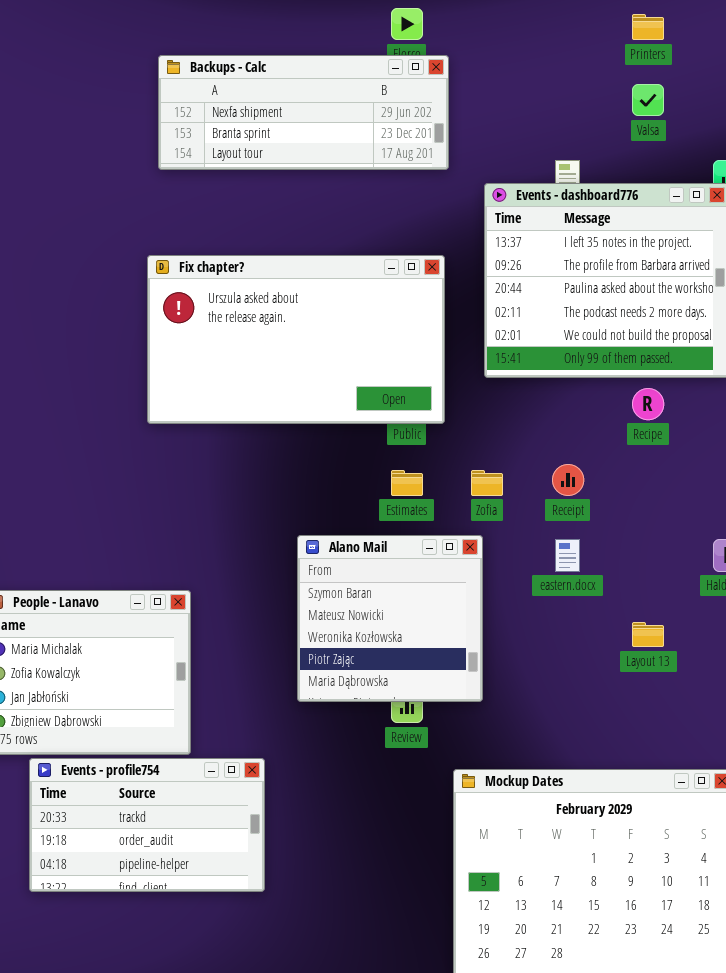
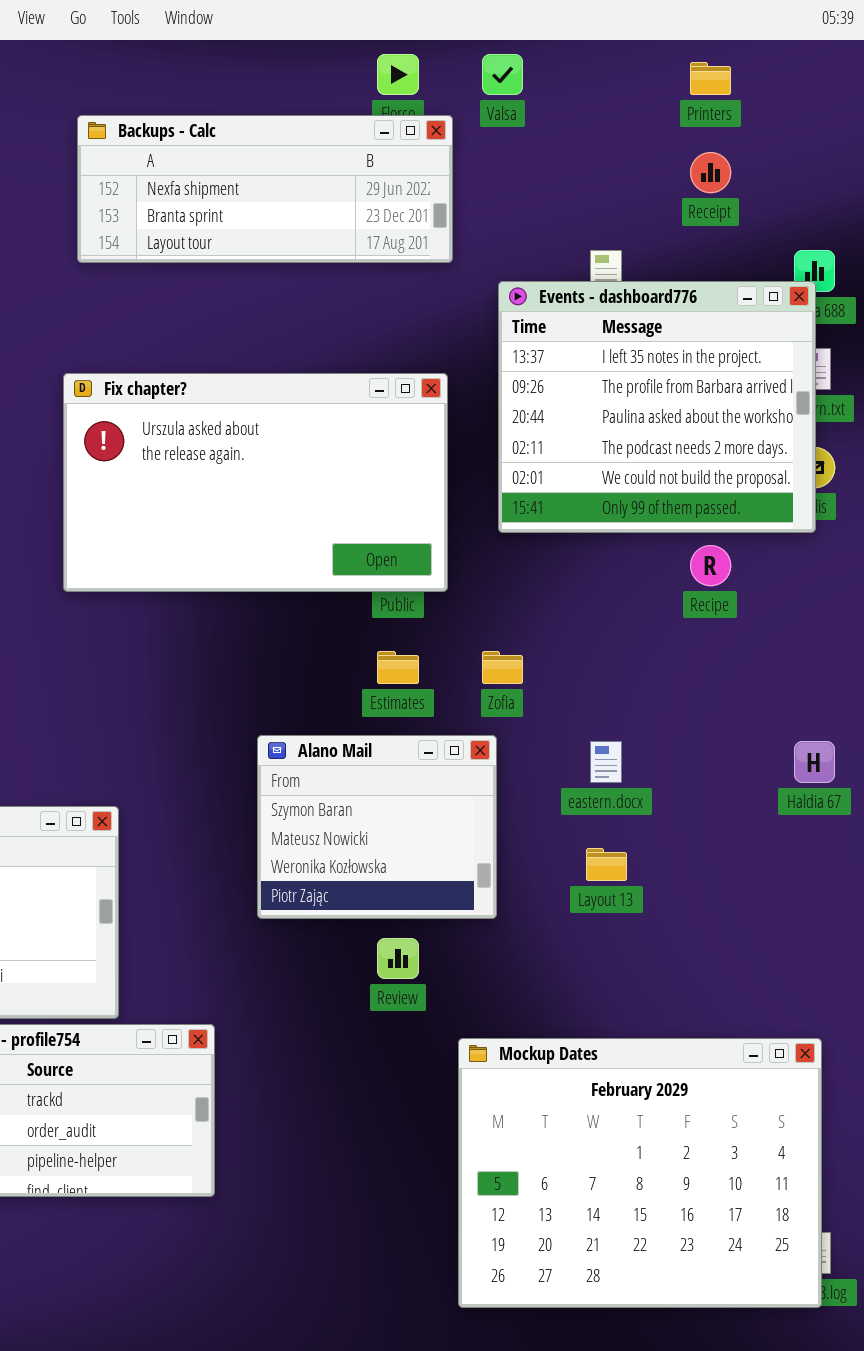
Valsa: [632,84,664,116] -> [482,54,523,95], moved
Receipt: [552,464,584,496] -> [690,152,731,193], moved
Alano Mail: [297,535,483,702] -> [257,735,497,919], resized
Layout 13: [632,622,664,647] -> [586,848,627,881], moved

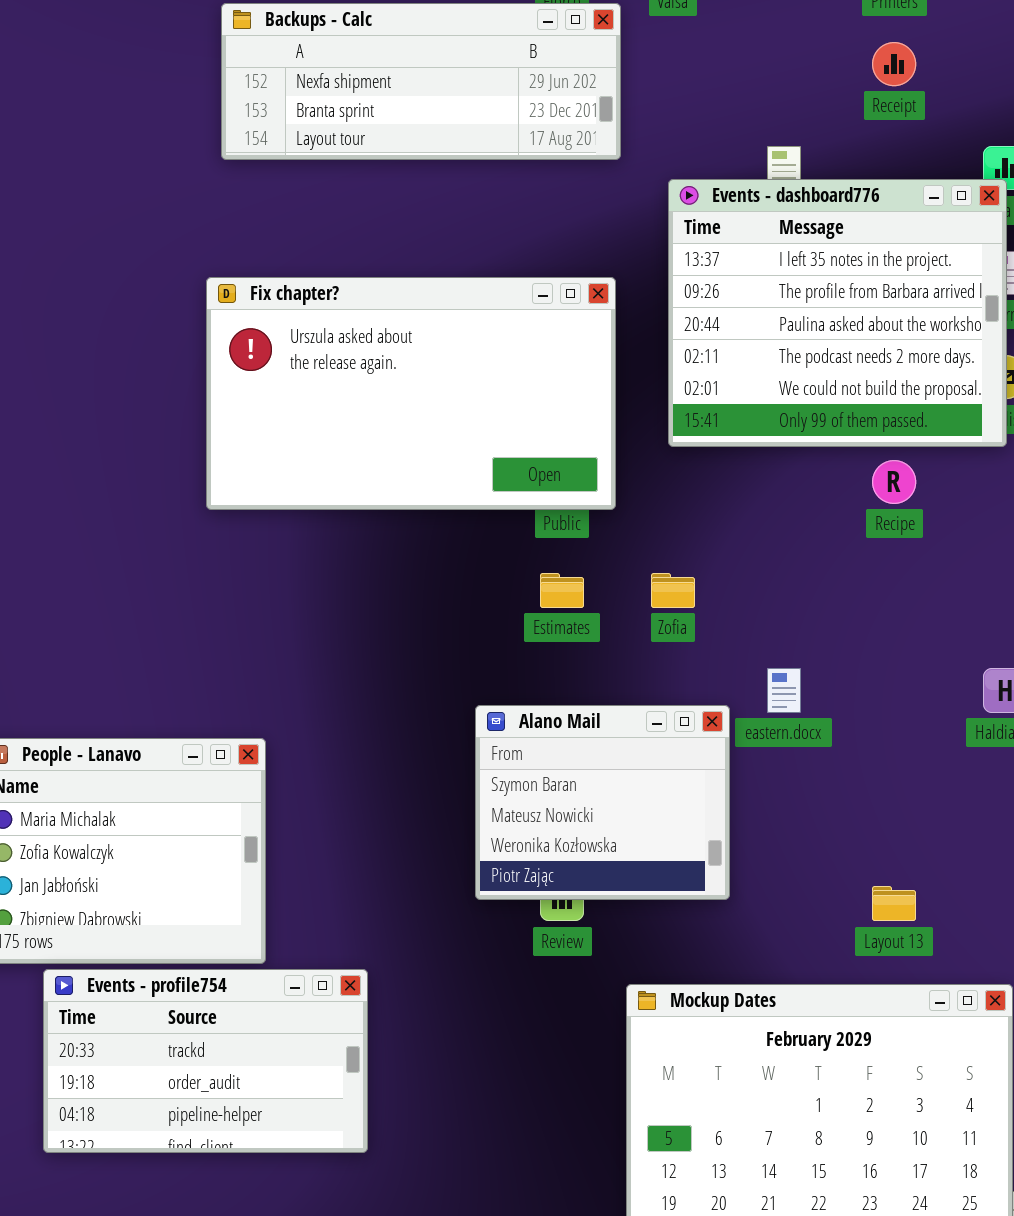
Alano Mail: [257,735,497,919] -> [475,705,730,900], moved
Layout 13: [586,848,627,881] -> [872,886,916,921], moved

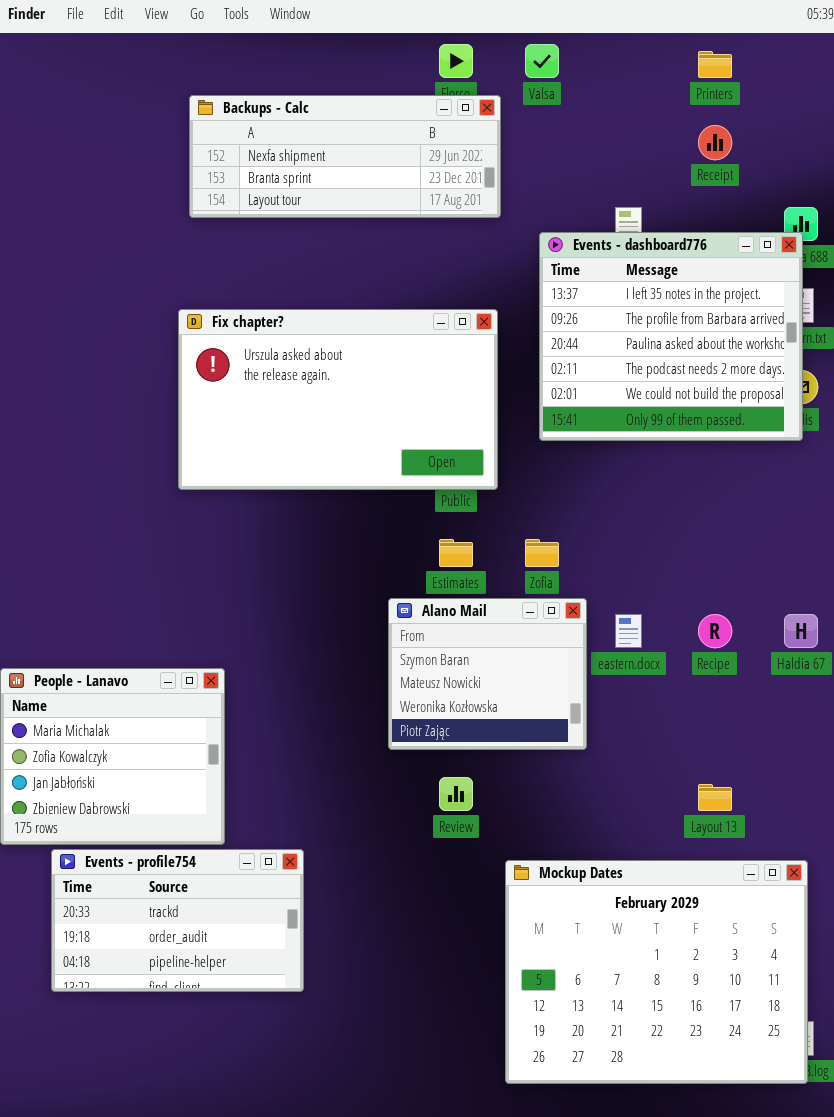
Recipe: [872,460,916,504] -> [698,614,732,648], moved
Alano Mail: [475,705,730,900] -> [388,598,587,750], moved

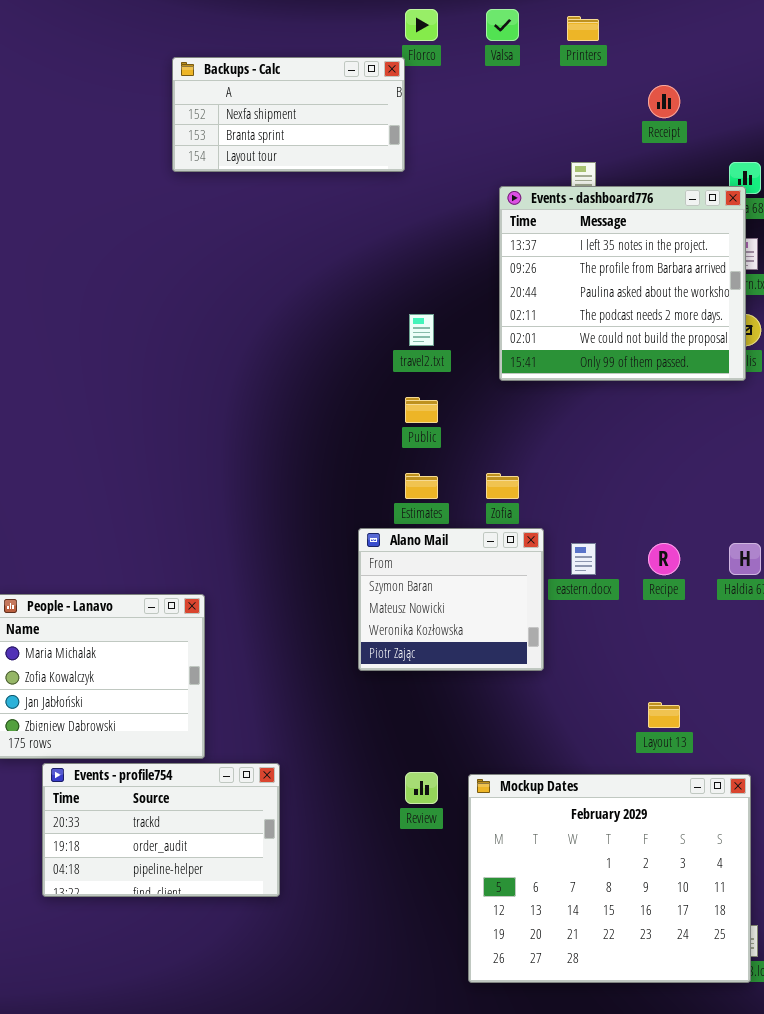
Printers: [698,51,732,78] -> [567,16,599,41], moved
Backups - Calc: [189,95,501,218] -> [172,57,405,172], resized
Fix chapter?: [178,309,498,490] -> none, closed
Review: [439,777,473,811] -> [405,772,438,804], moved

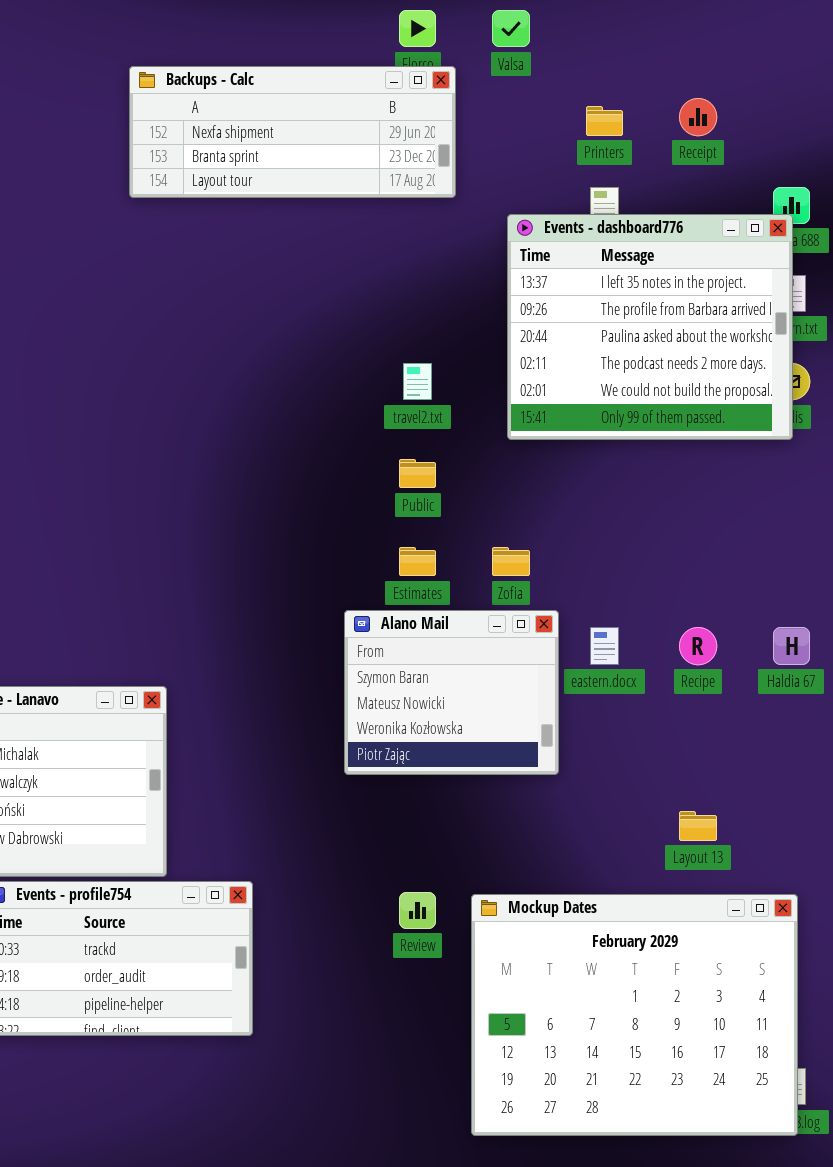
Printers: [567,16,599,41] -> [586,106,623,136], moved
Backups - Calc: [172,57,405,172] -> [129,66,456,198], resized

